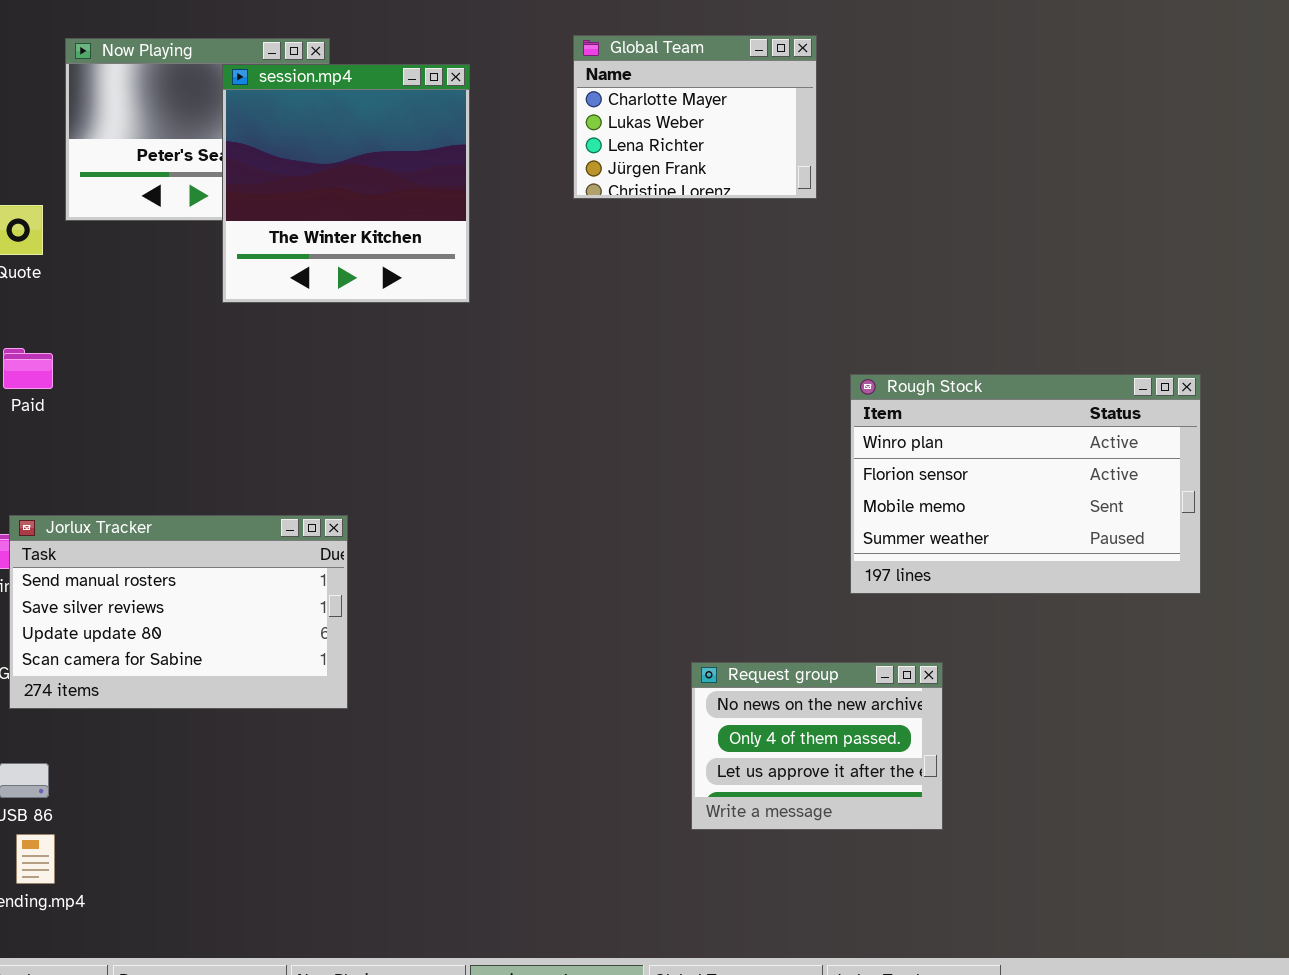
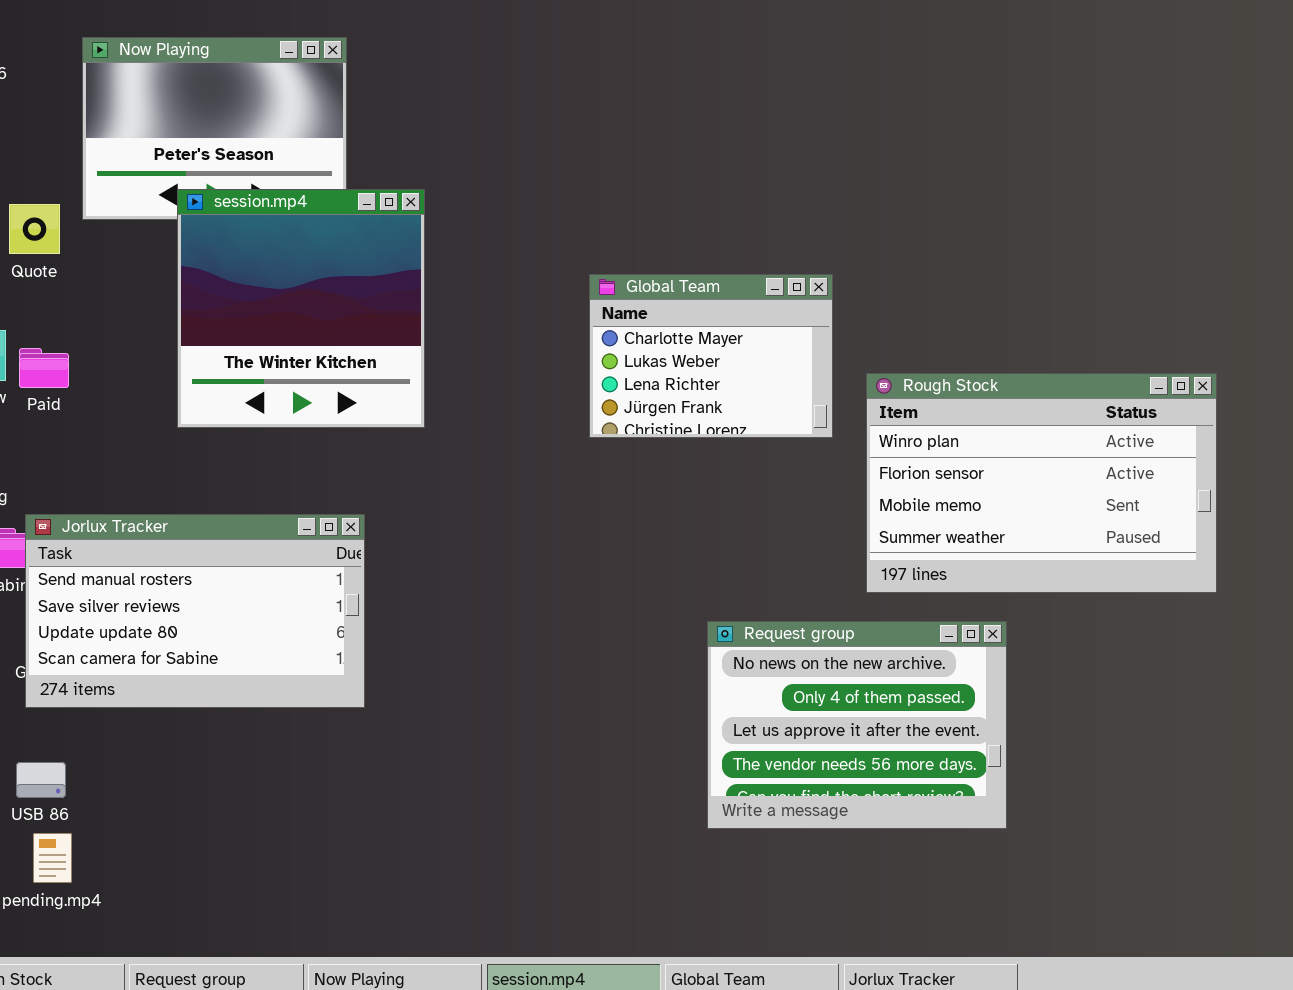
Global Team: [573,35,817,199] -> [589,274,833,438], moved
session.mp4: [222,64,470,303] -> [177,189,425,428], moved
Request group: [691,662,943,830] -> [707,621,1007,829], resized

